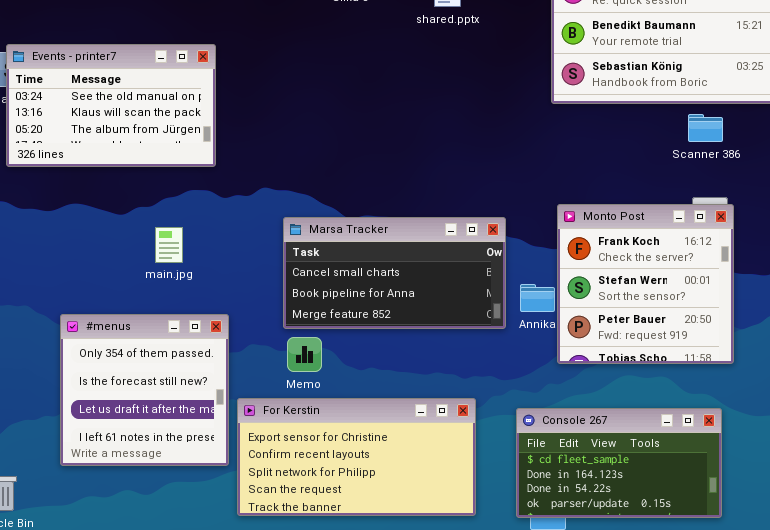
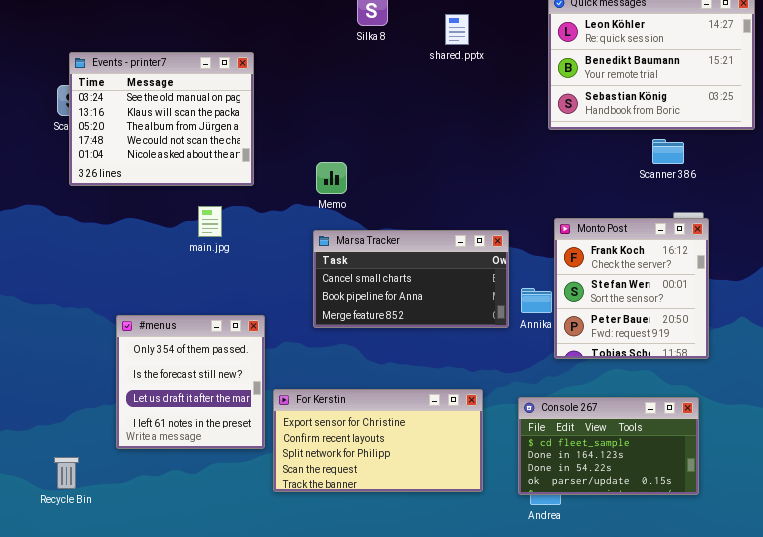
Events - printer7: [6,44,216,167] -> [69,52,254,186], resized
Scanner 386: [688,114,723,142] -> [652,139,684,164], moved
main.jpg: [155,227,183,263] -> [198,206,222,237], moved
Memo: [287,337,322,372] -> [316,162,347,194], moved

